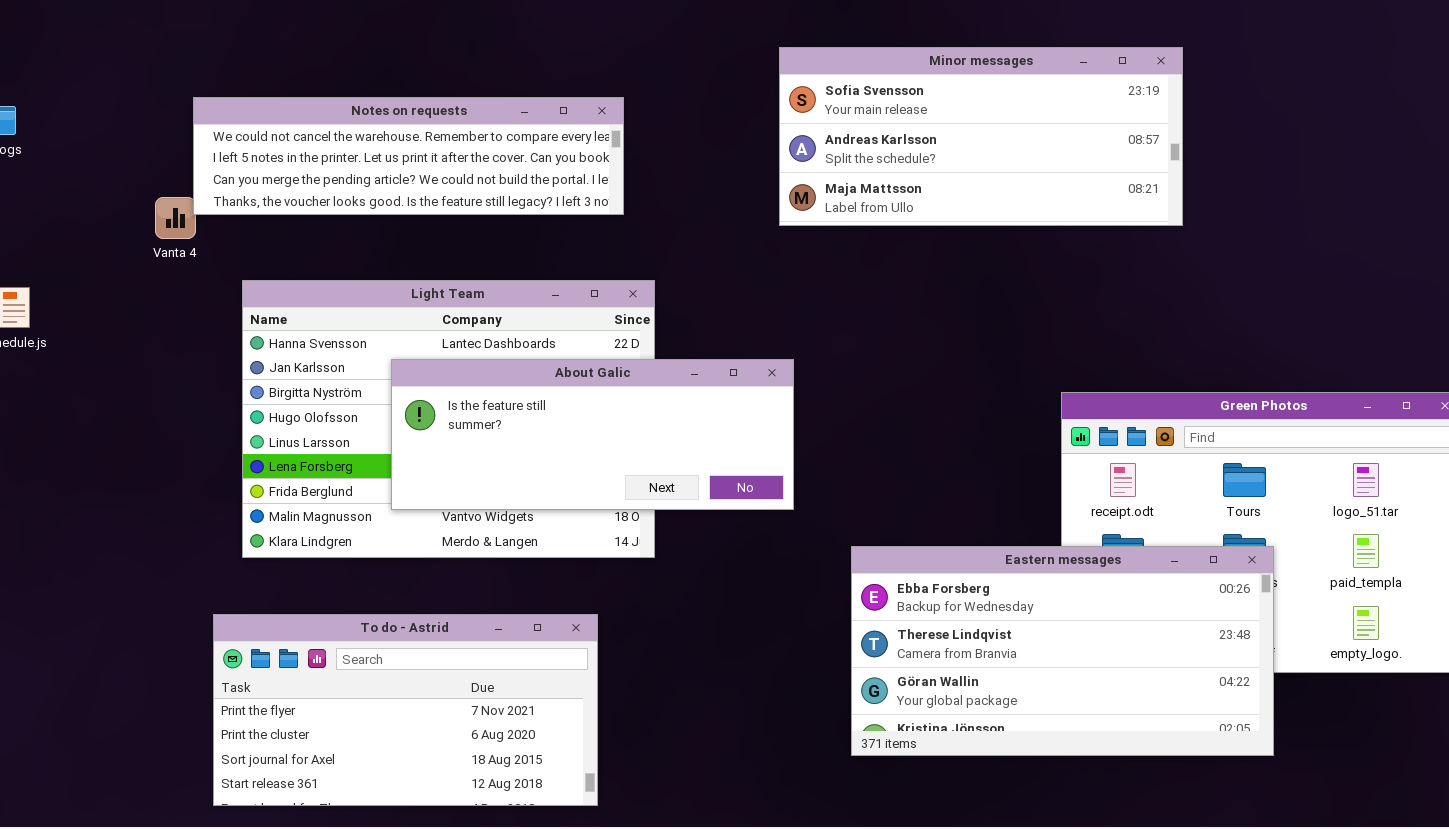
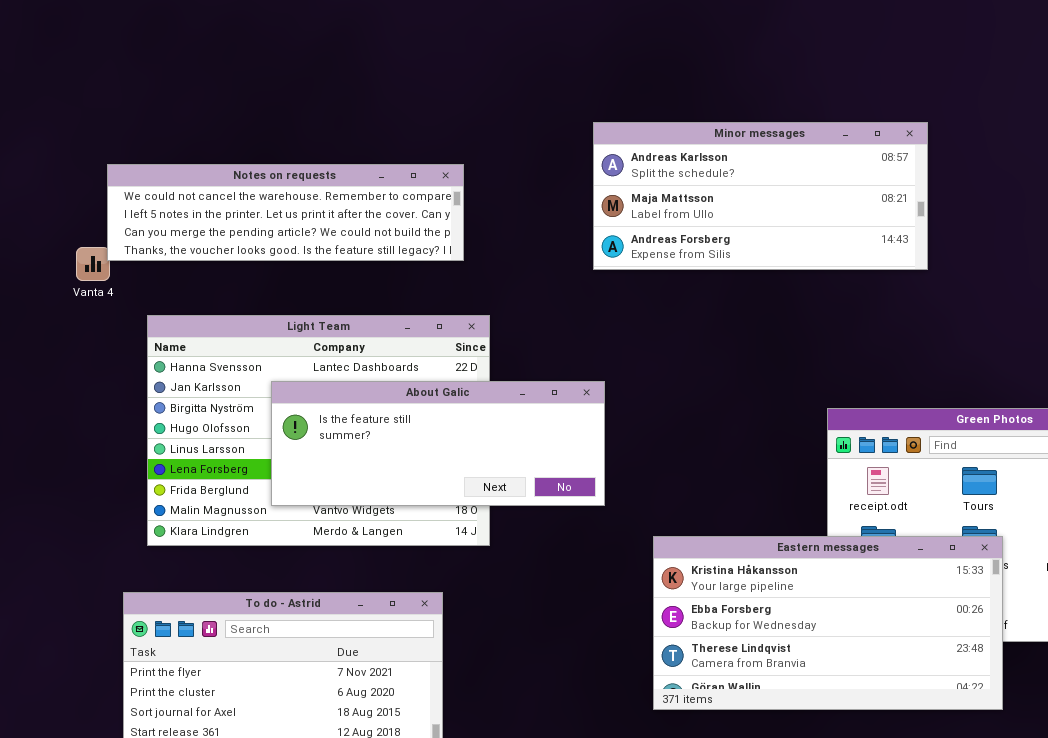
Minor messages: [779,47,1183,226] -> [593,122,928,270], scrolled down 1 row
Eastern messages: [851,546,1274,756] -> [653,536,1003,710], scrolled up 1 row

